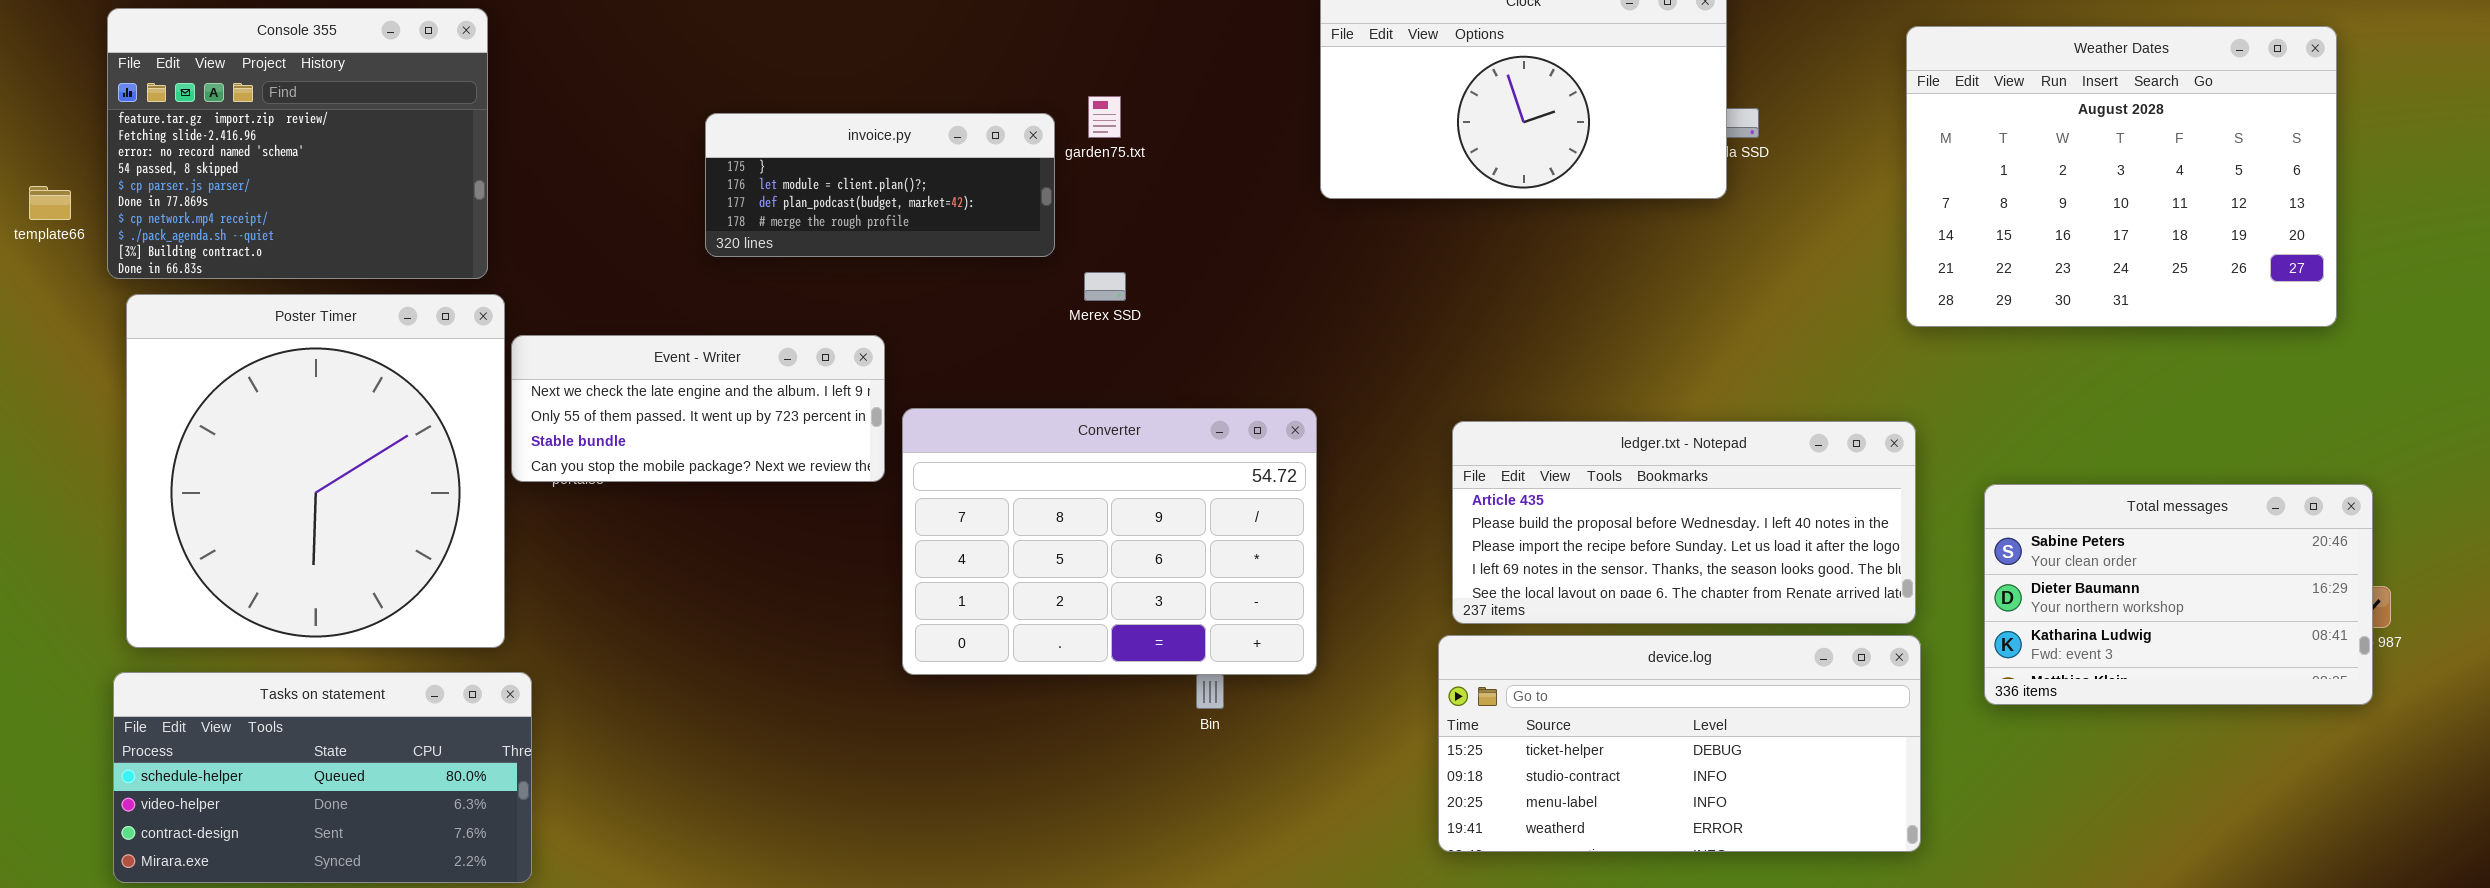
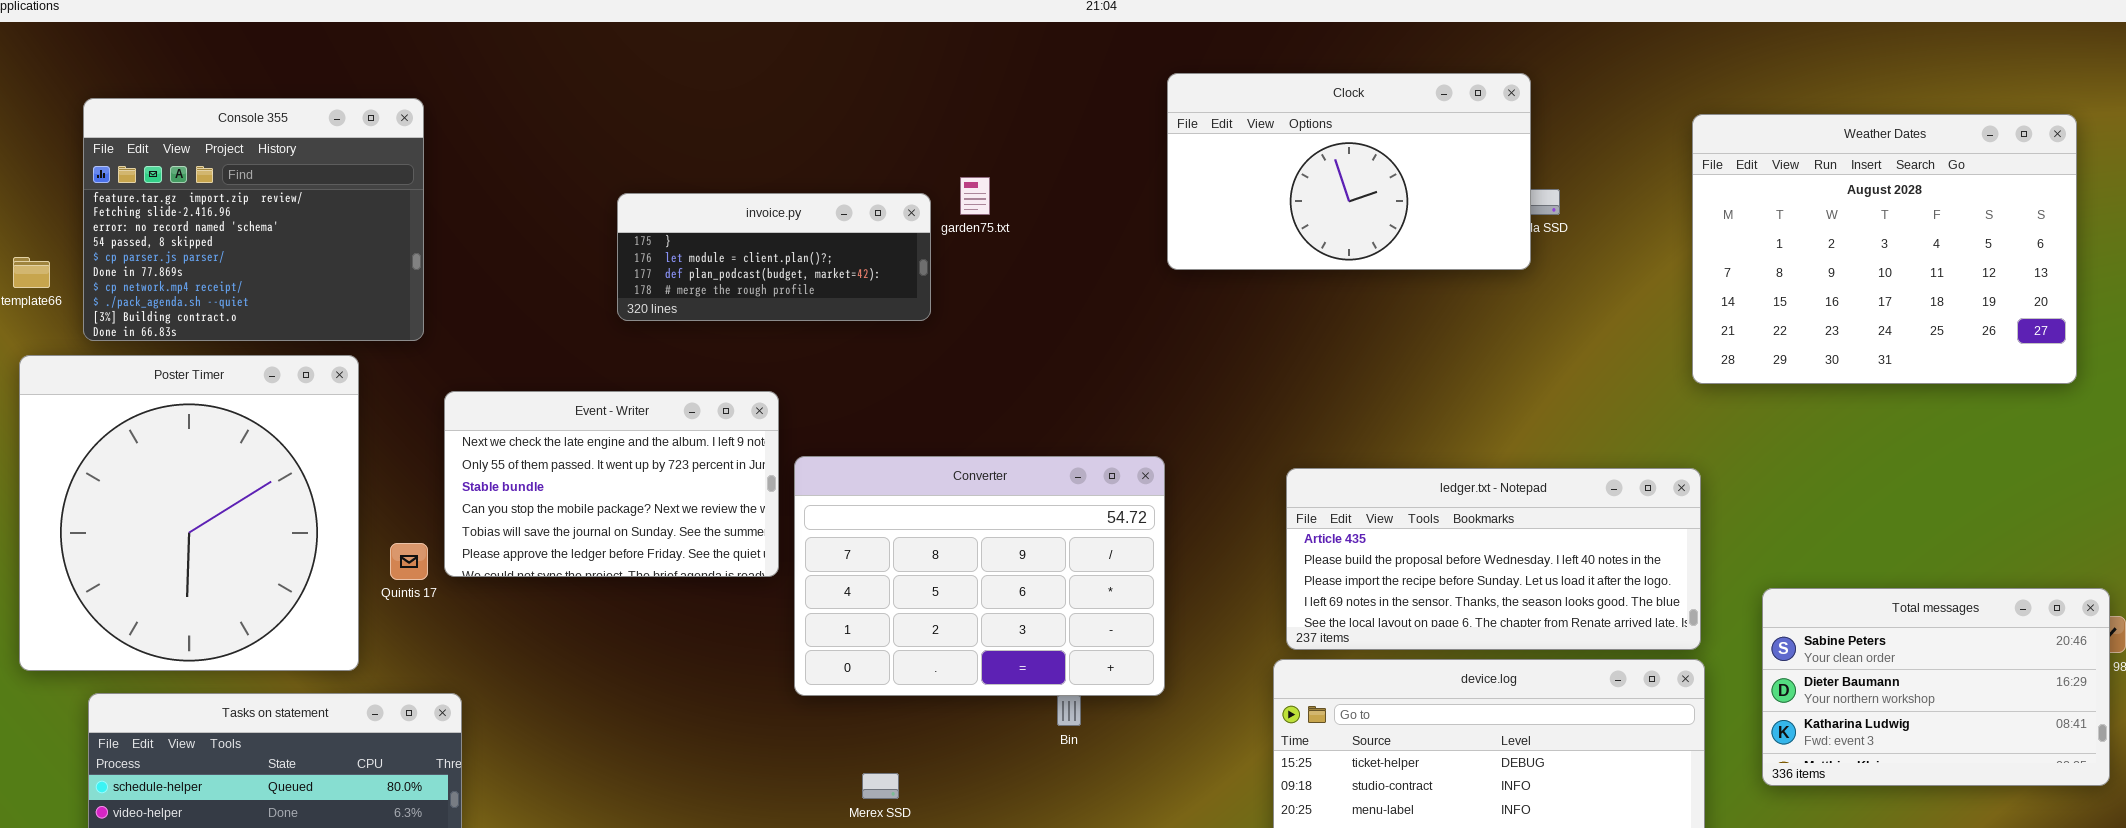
Merex SSD: [1084,272,1126,301] -> [862,773,899,799], moved
Poster Timer: [126,294,505,648] -> [19,355,359,671], moved
Event - Writer: [511,335,885,482] -> [444,391,779,577], resized
Total messages: [1984,484,2373,705] -> [1762,588,2110,786], moved

